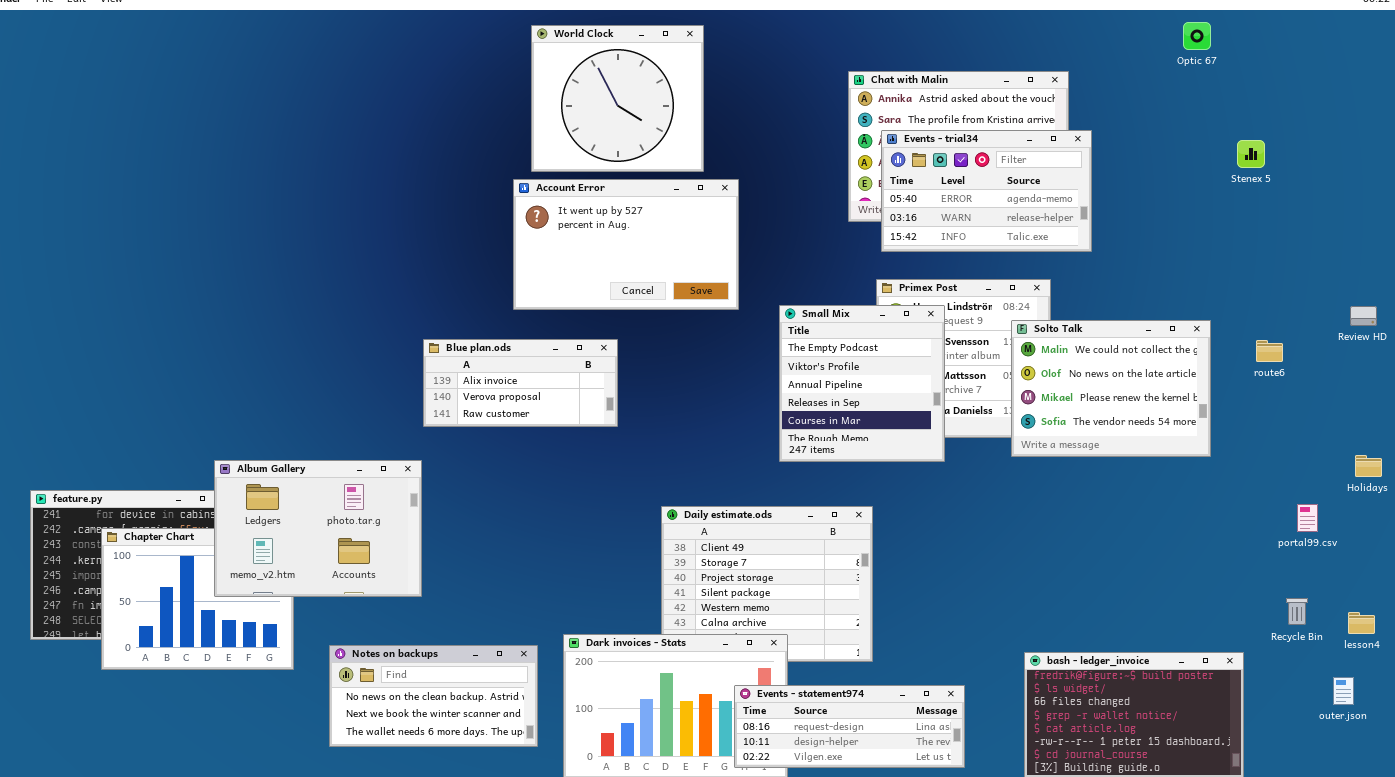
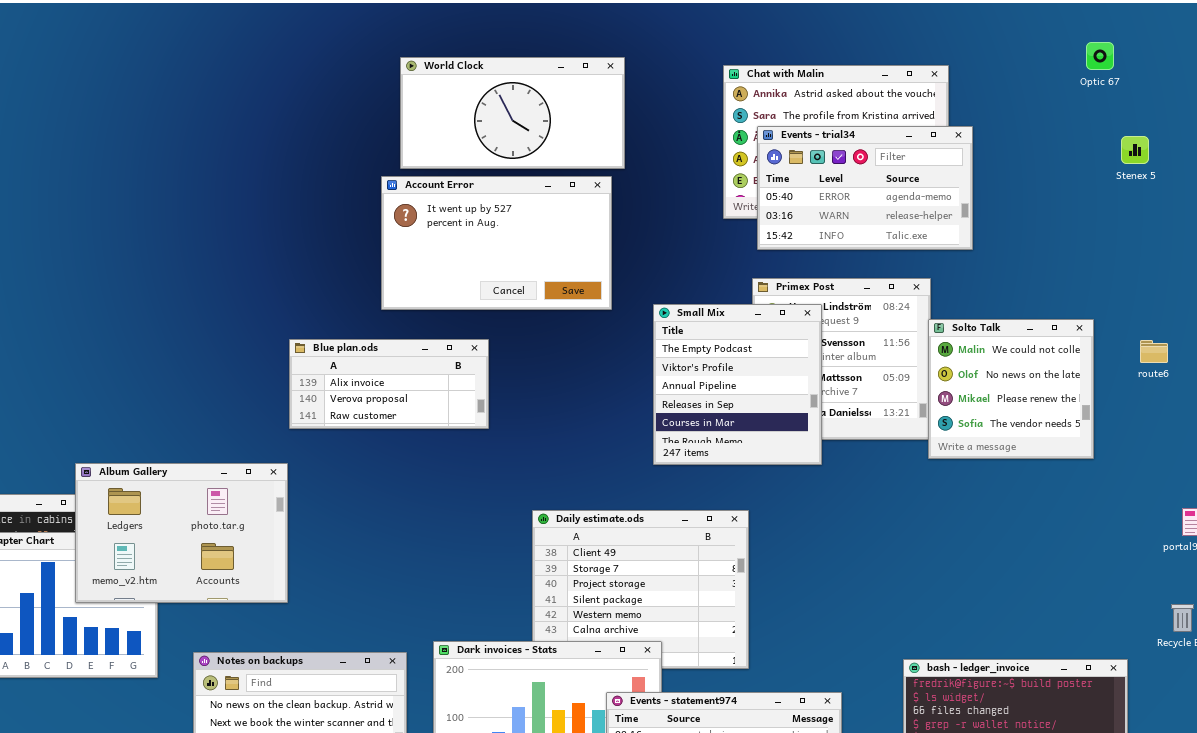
Optic 67: [1183,22,1211,50] -> [1086,42,1114,70], moved
World Clock: [531,25,704,172] -> [400,57,625,169], resized
Solto Talk: [1011,320,1211,457] -> [928,319,1094,459], resized

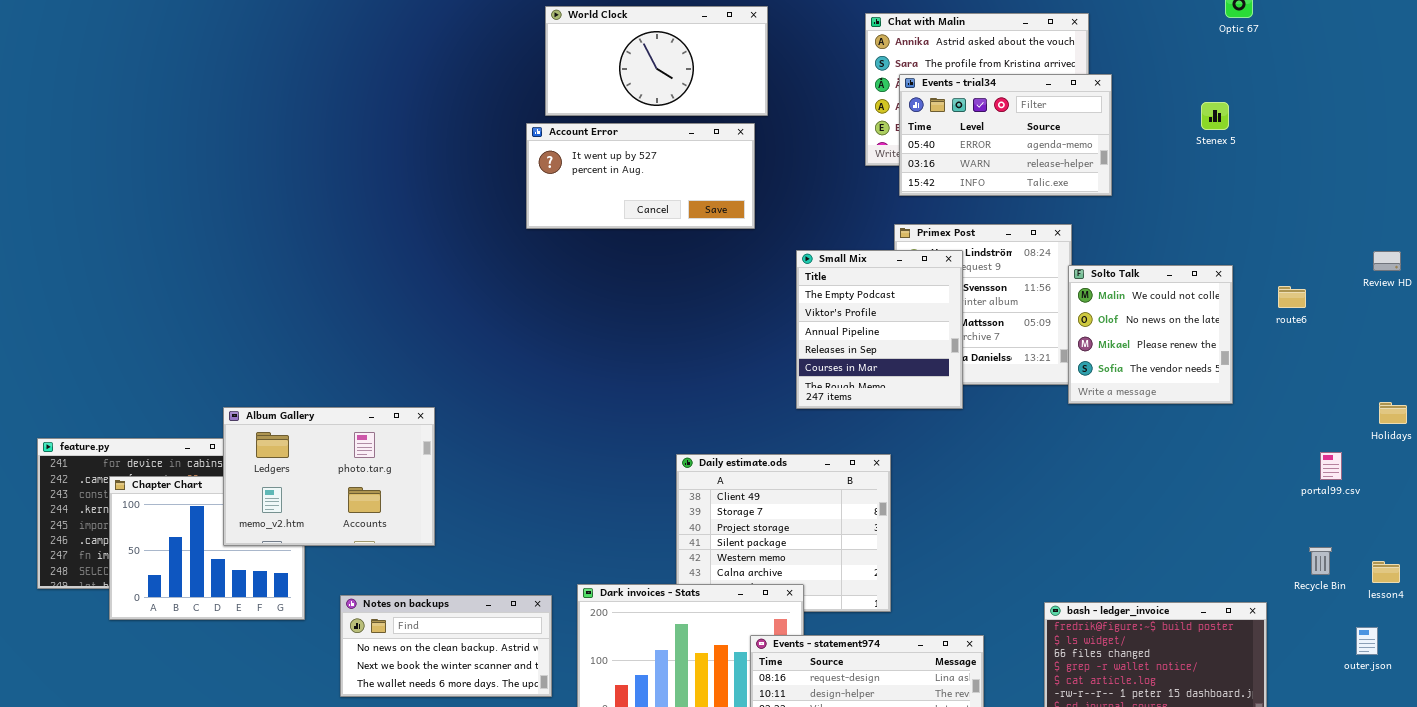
Stenex 5: [1121,136,1149,164] -> [1201,102,1229,130], moved
Account Error: [381,176,612,310] -> [526,123,755,229], resized
Blue plan.ods: [289,339,489,429] -> none, closed

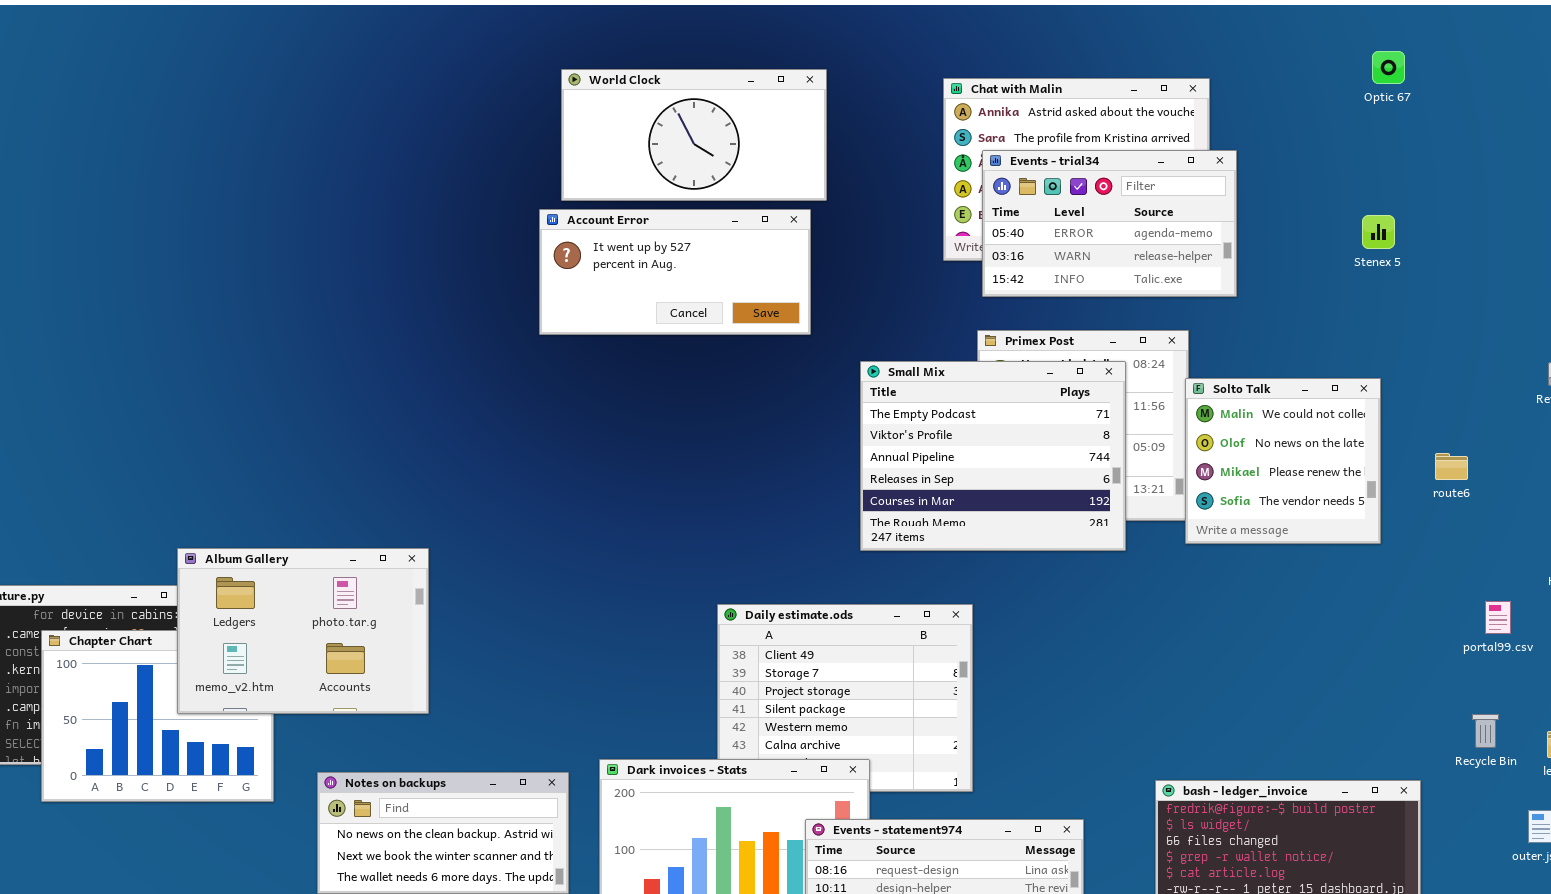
Stenex 5: [1201,102,1229,130] -> [1362,215,1395,249], moved
Small Mix: [796,250,963,409] -> [860,361,1126,551], resized
route6: [1278,286,1306,308] -> [1435,453,1468,480], moved

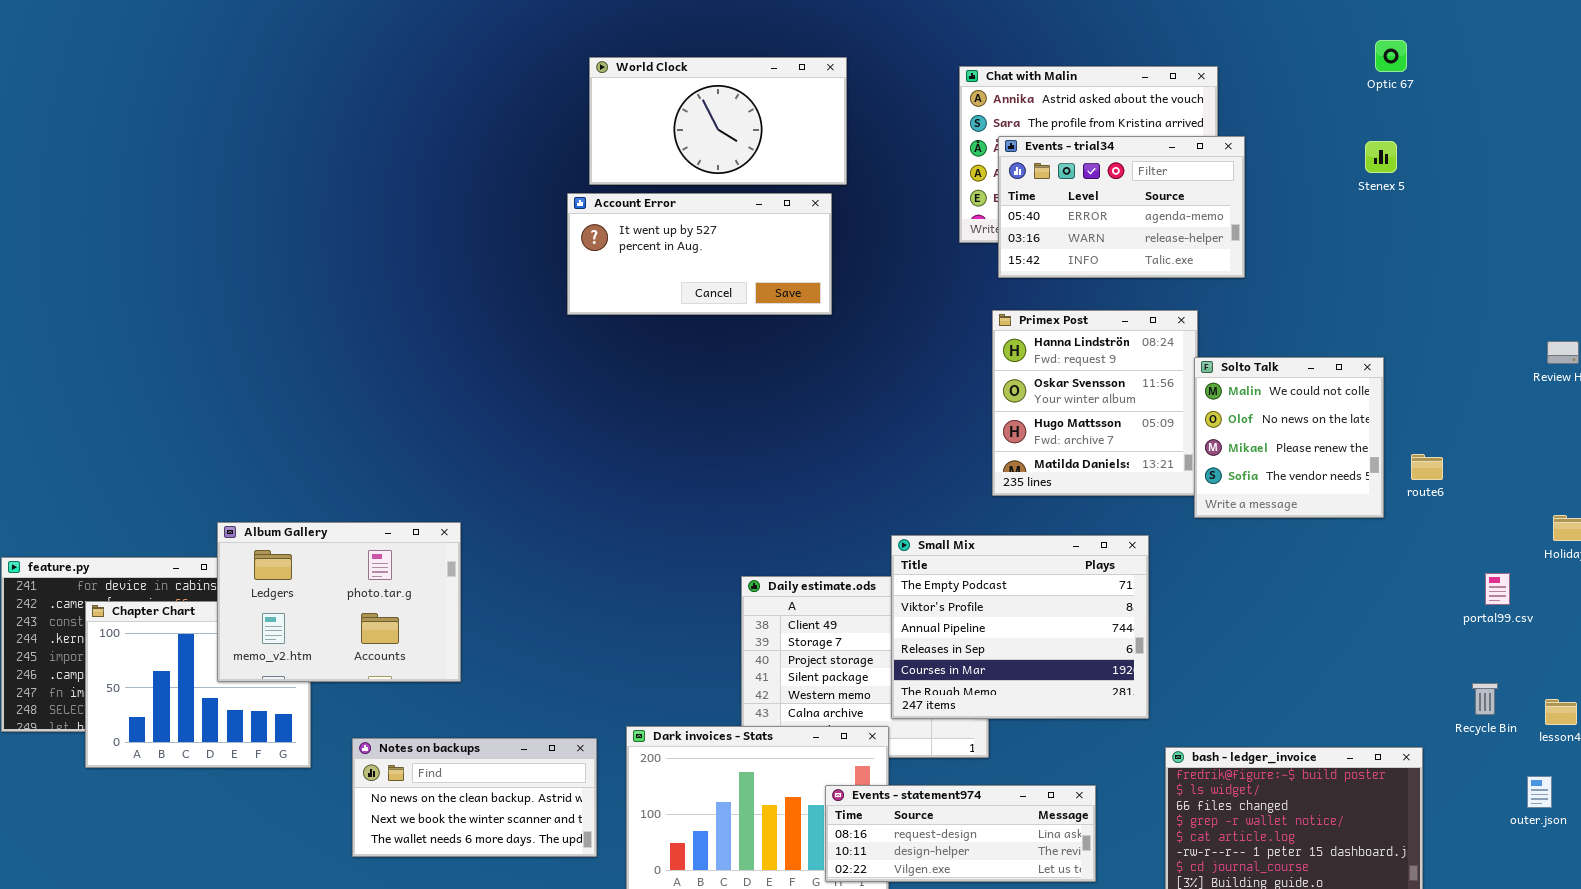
Stenex 5: [1362,215,1395,249] -> [1365,141,1397,173], moved
Small Mix: [860,361,1126,551] -> [891,535,1149,719], moved
route6: [1435,453,1468,480] -> [1411,454,1443,480], moved

